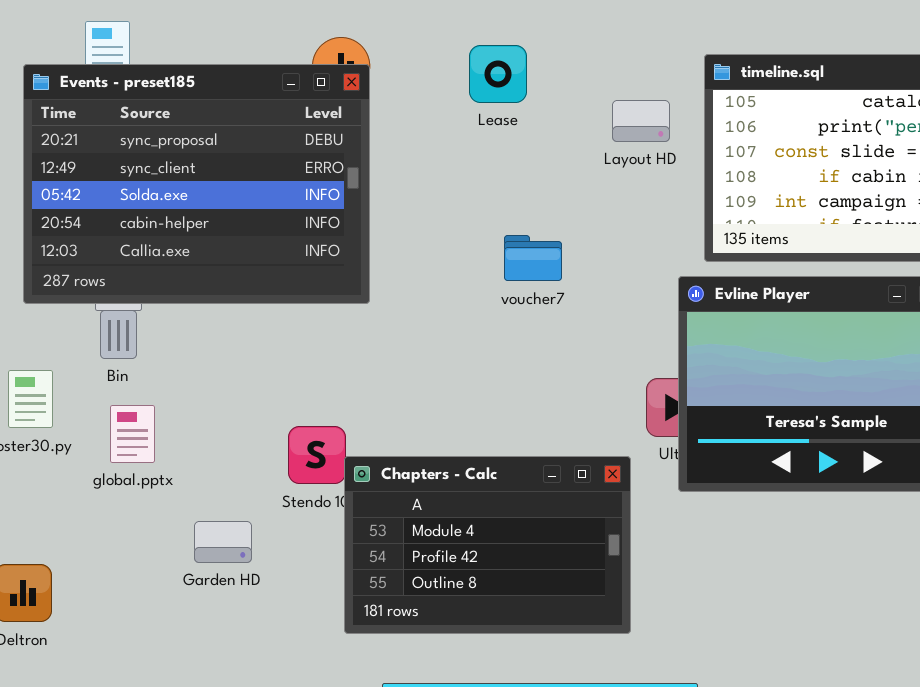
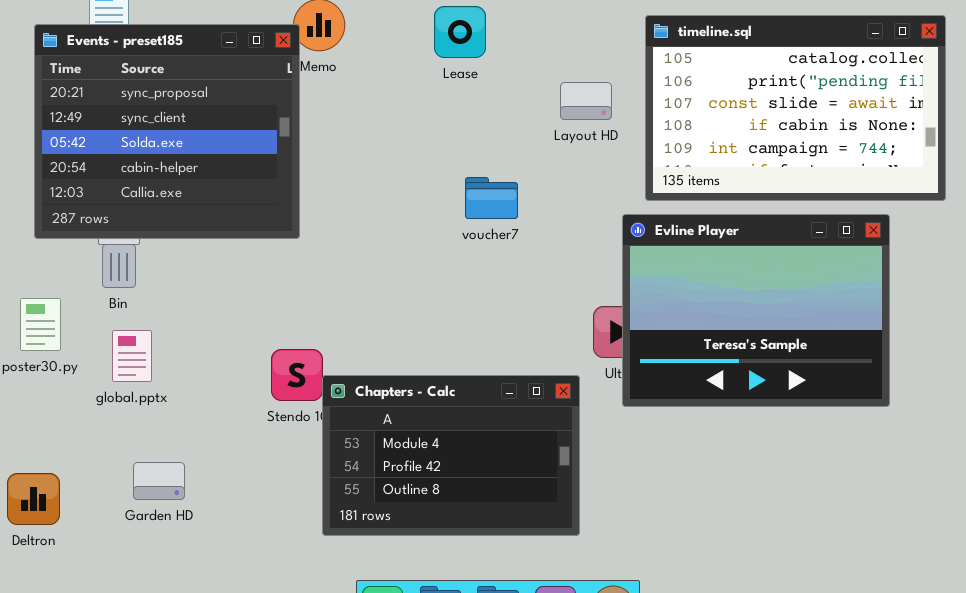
Events - preset185: [23,64,370,304] -> [34,24,300,239], resized
Layout HD: [612,100,670,142] -> [560,82,612,120], moved
Garden HD: [194,521,252,563] -> [133,462,185,500], moved

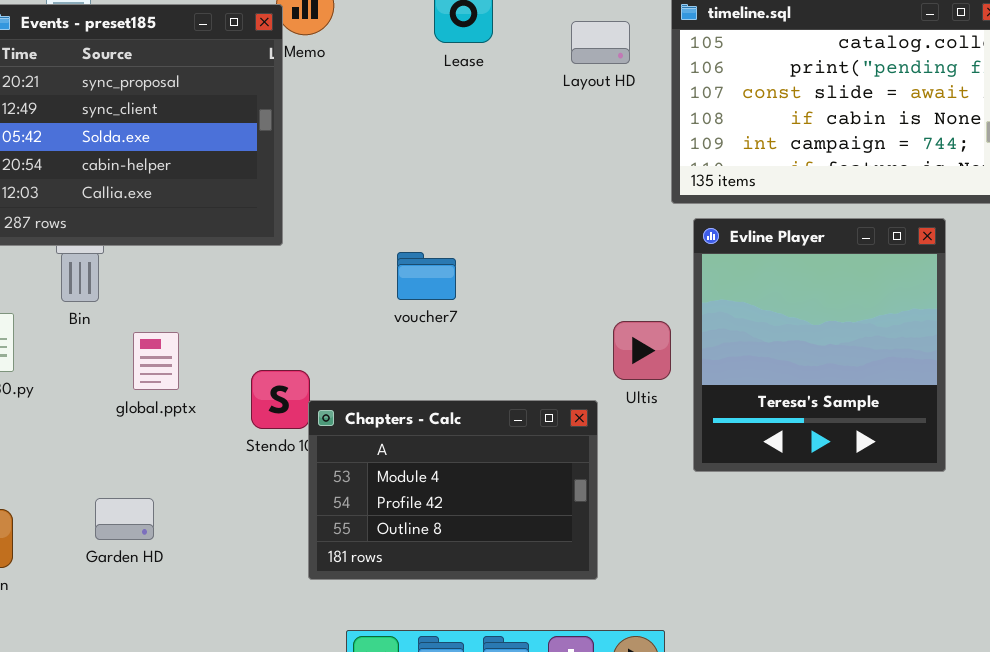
Layout HD: [560,82,612,120] -> [571,21,630,64], moved
voucher7: [465,177,518,219] -> [397,252,456,300], moved
Evline Player: [622,214,890,407] -> [693,218,946,472], resized
global.pptx: [112,330,152,382] -> [133,332,179,390], moved

